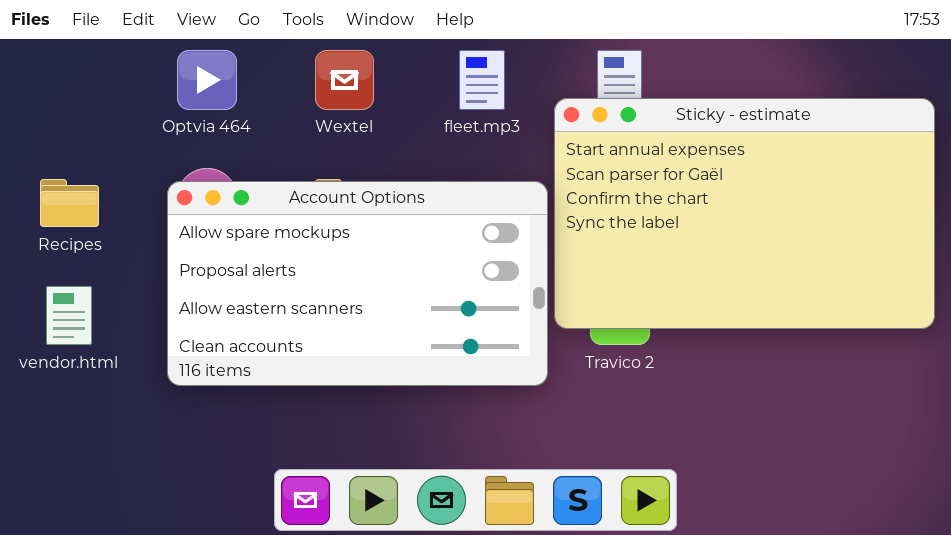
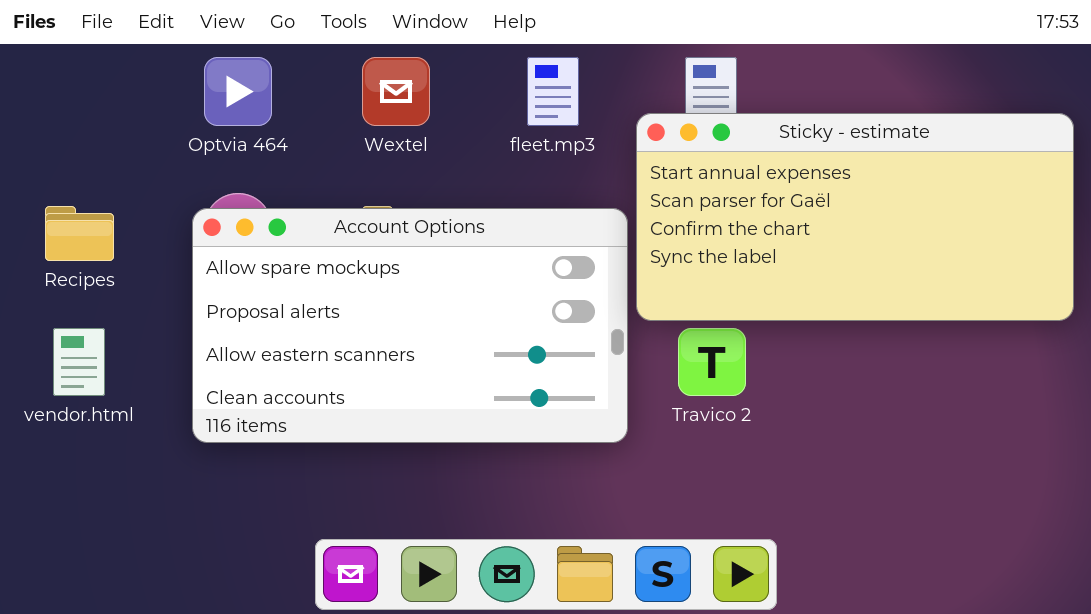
Sticky - estimate: [554,98,935,329] -> [636,113,1074,321], resized

